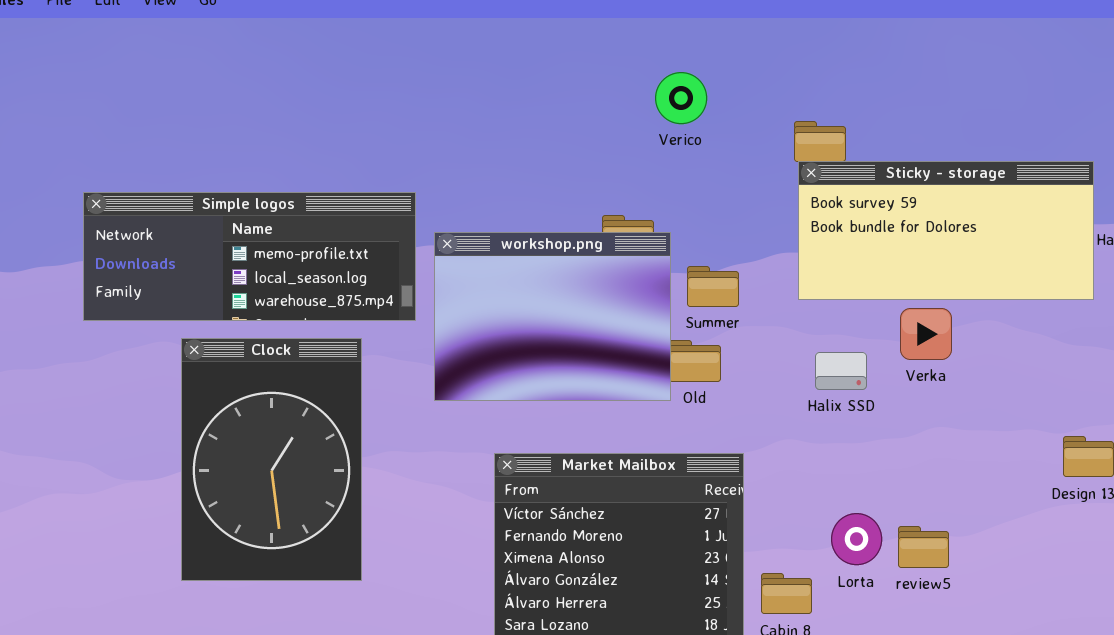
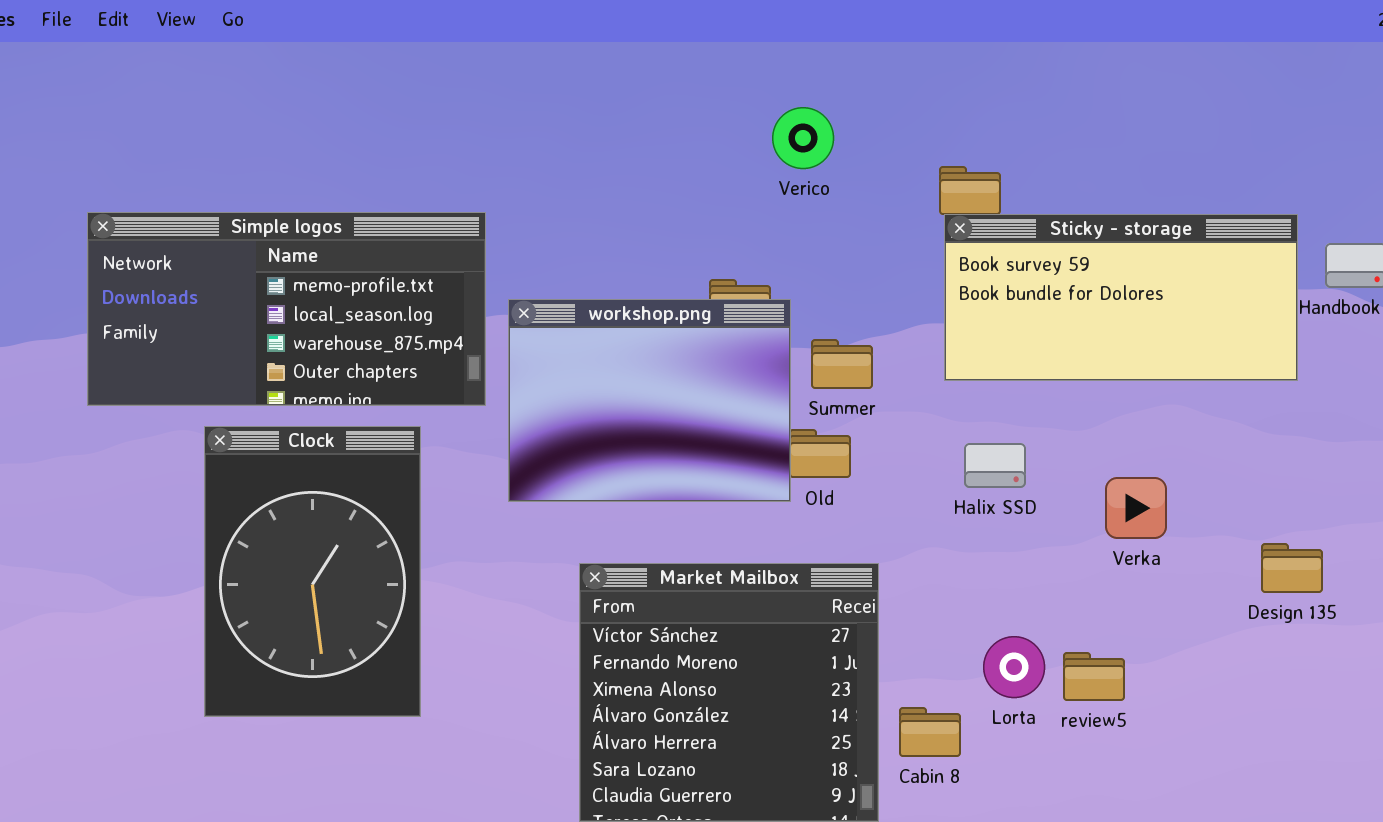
Simple logos: [83,192,416,321] -> [87,212,486,406], resized
Verka: [900,308,952,360] -> [1105,477,1167,539], moved

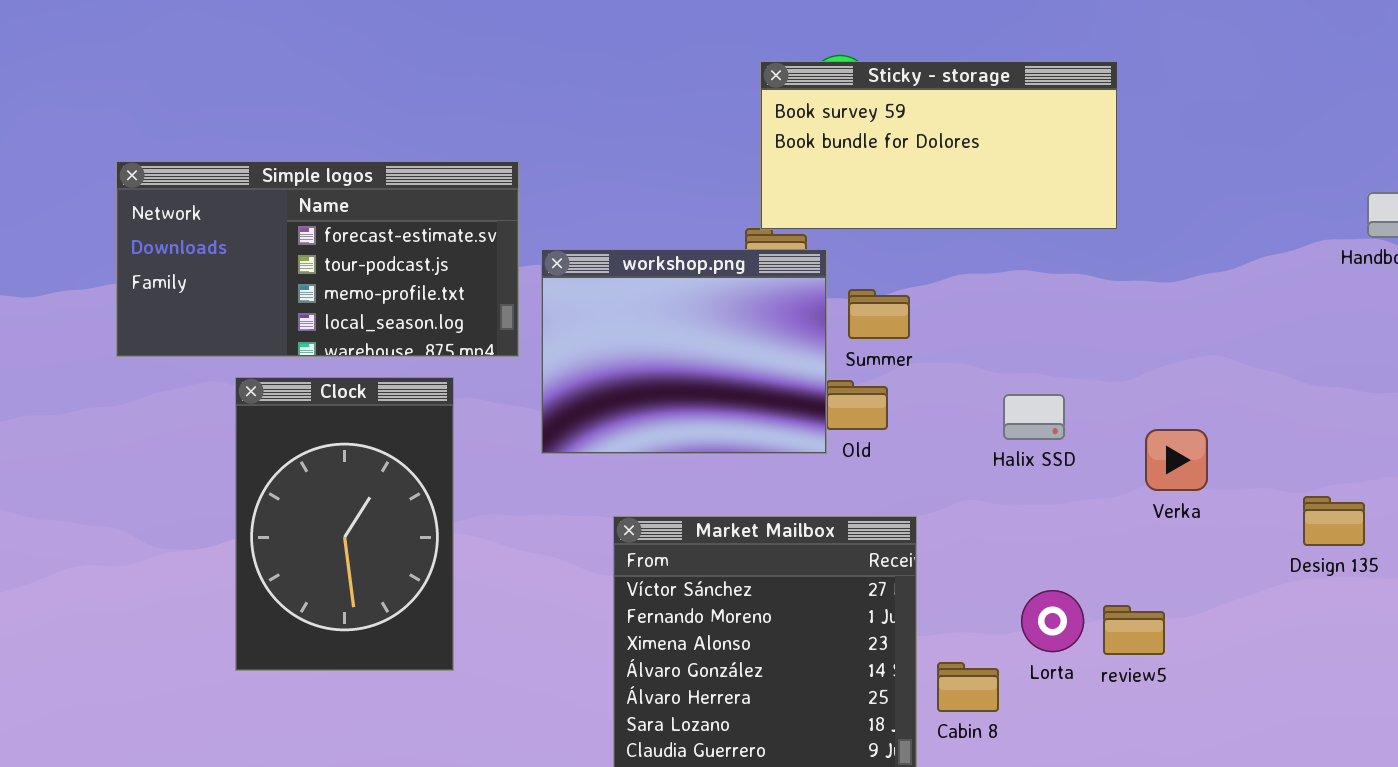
Simple logos: [87,212,486,406] -> [116,161,519,357], scrolled up 2 rows
Sticky - storage: [944,214,1298,381] -> [760,61,1118,230], moved

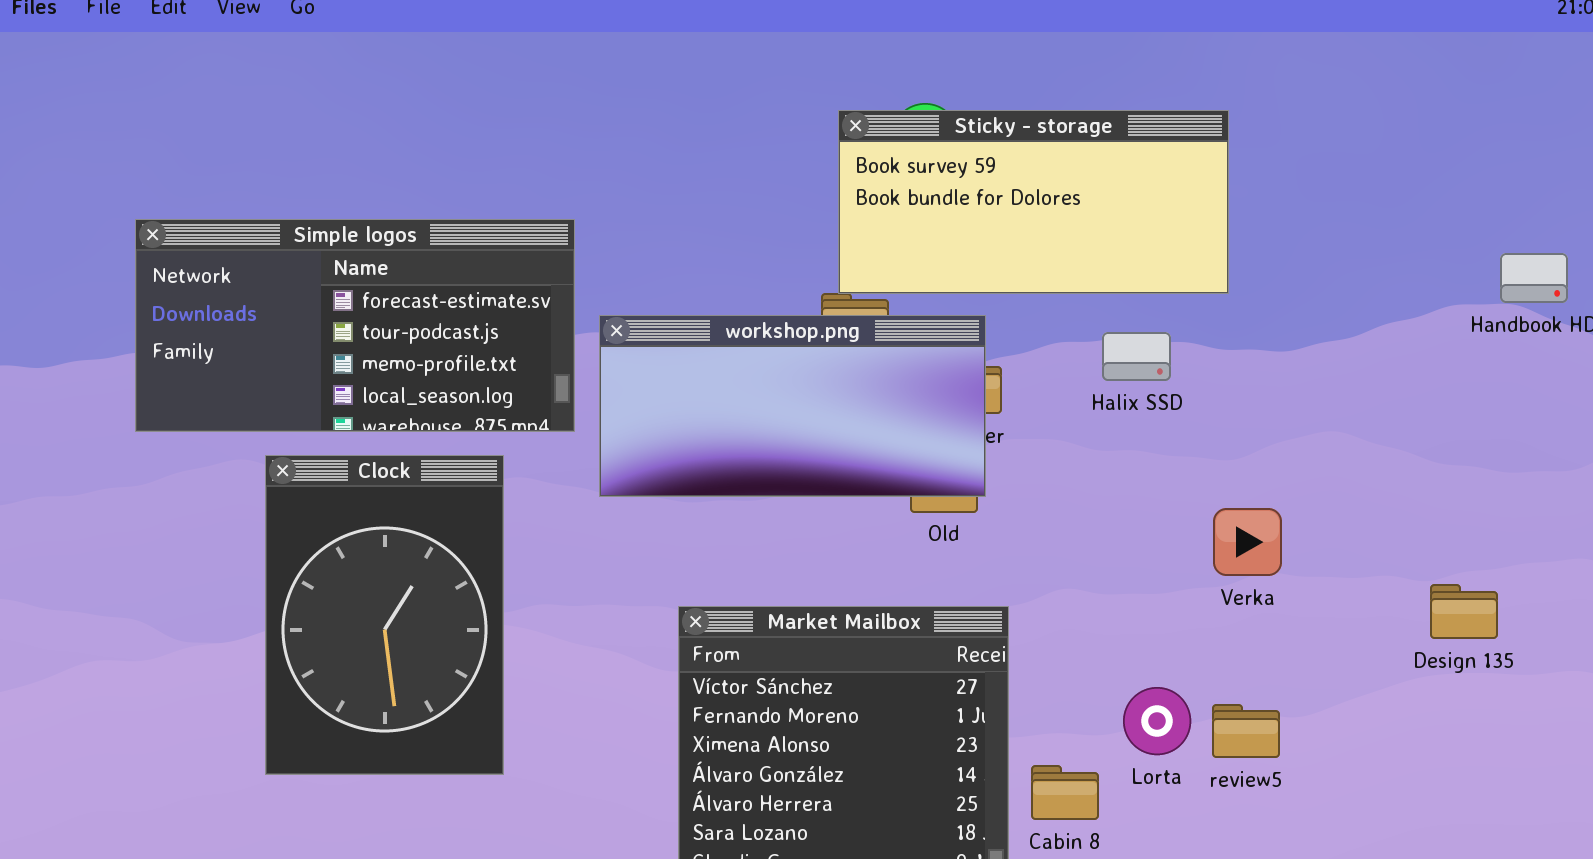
workshop.png: [541,249,827,454] -> [599,315,986,497], resized
Halix SSD: [1003,394,1065,440] -> [1102,332,1171,381], moved
Verka: [1145,429,1208,491] -> [1213,508,1282,576], moved

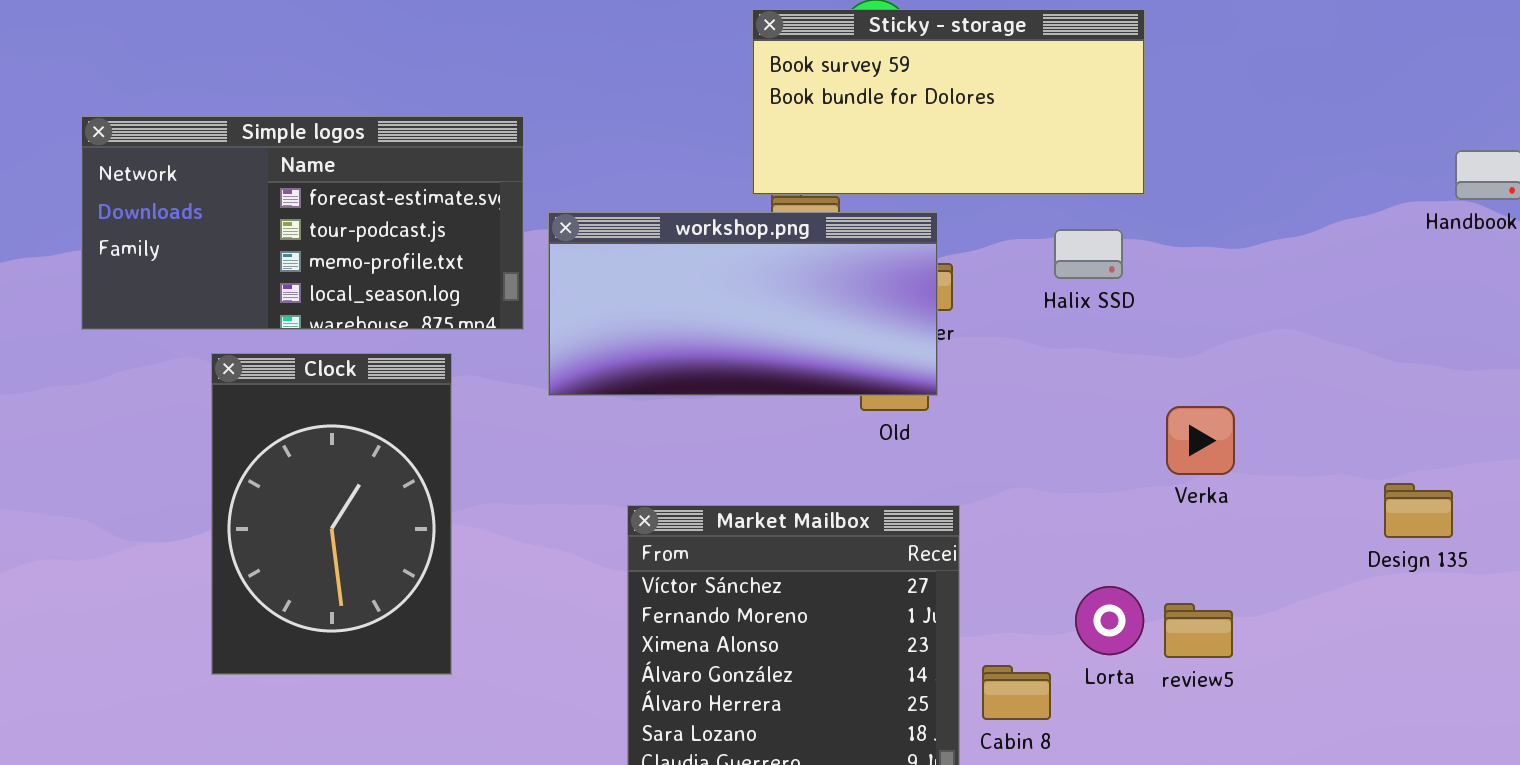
Sticky - storage: [838,110,1229,294] -> [752,9,1145,195], moved

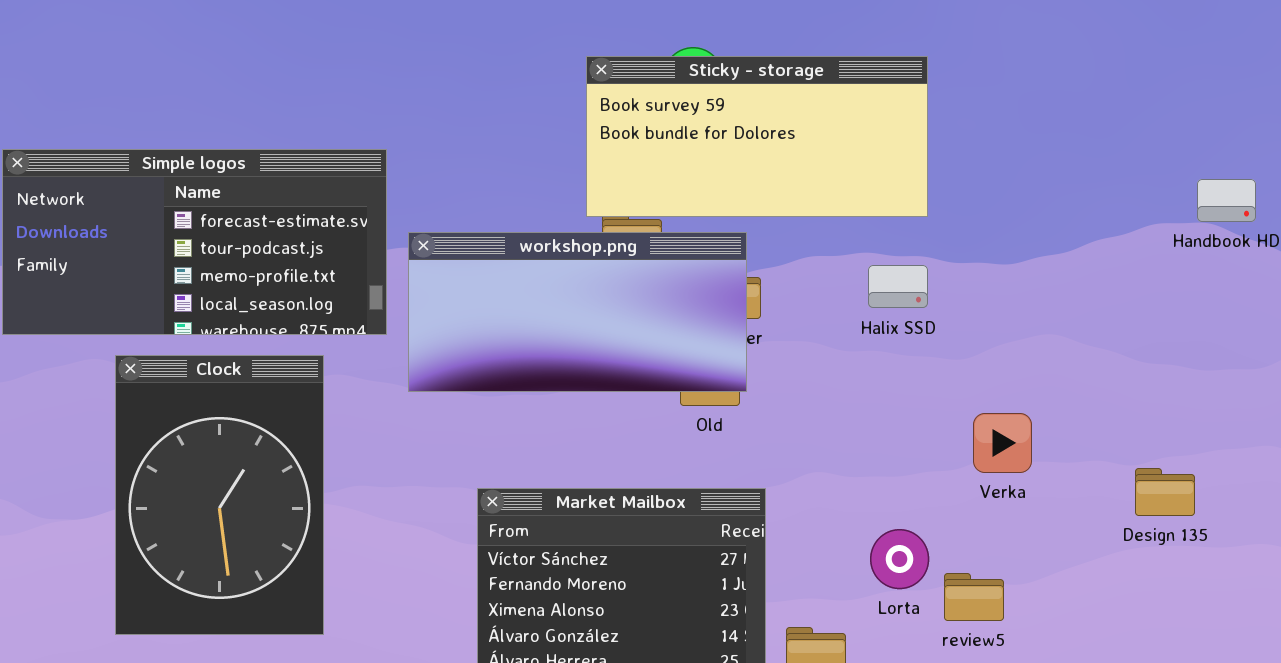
Halix SSD: [1054,229,1123,279] -> [868,265,928,308], moved
Verka: [1166,406,1235,475] -> [973,413,1032,473], moved
Lorta: [1075,586,1144,655] -> [870,529,929,589], moved

